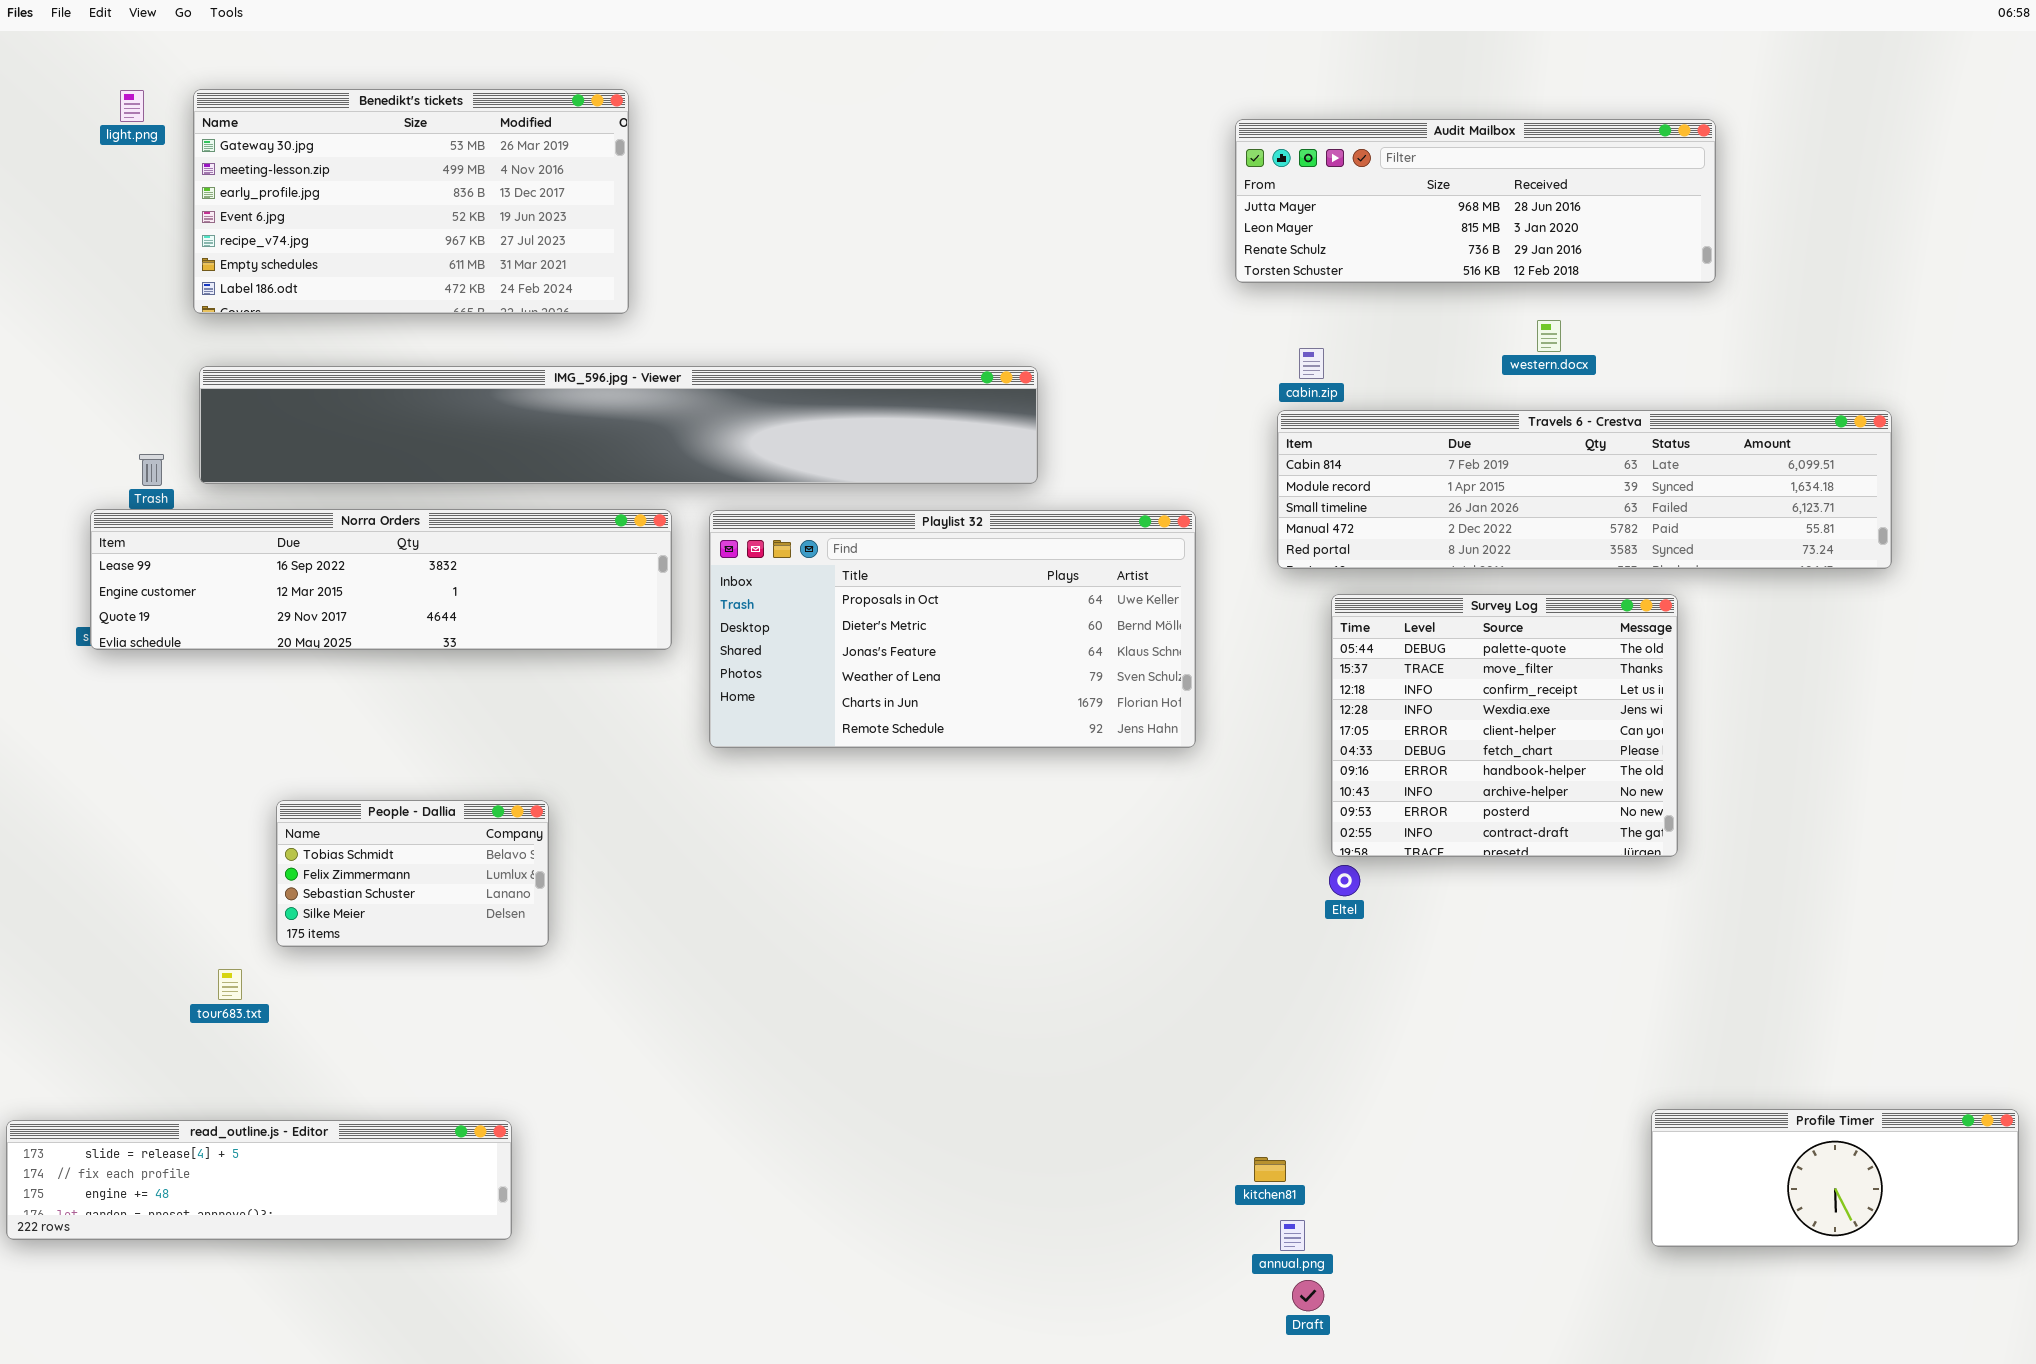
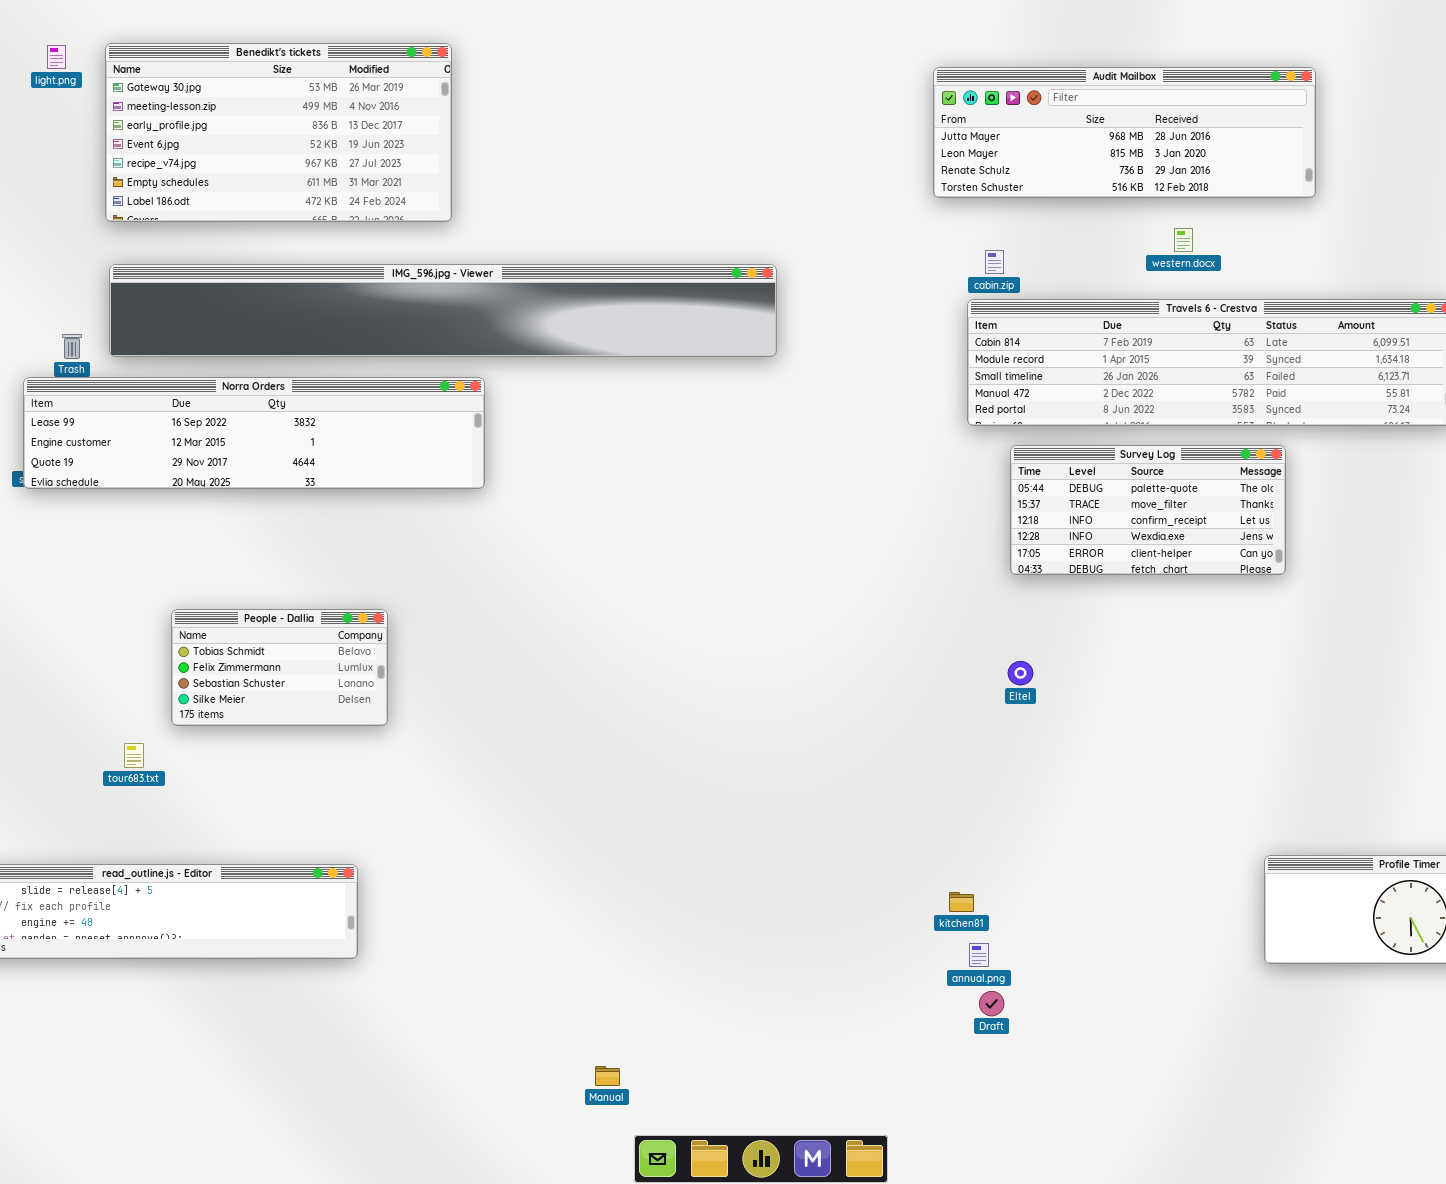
Playlist 32: [709,510,1196,748] -> none, closed
Survey Log: [1331,594,1678,857] -> [1010,445,1286,575], resized

